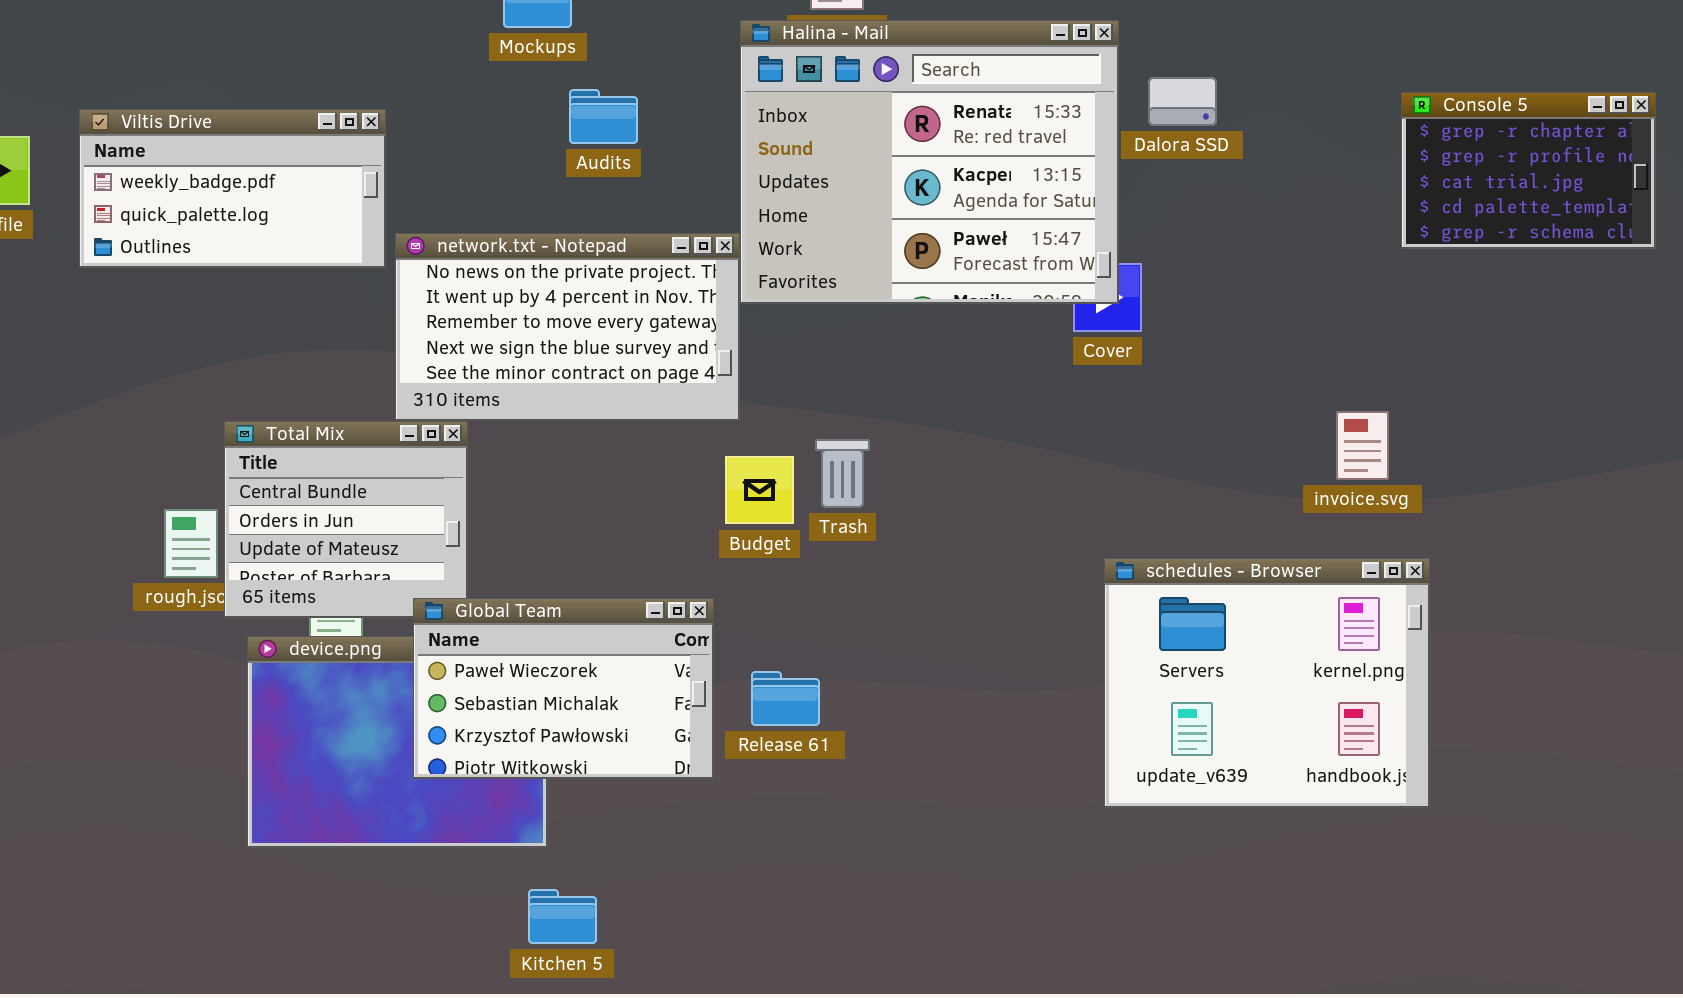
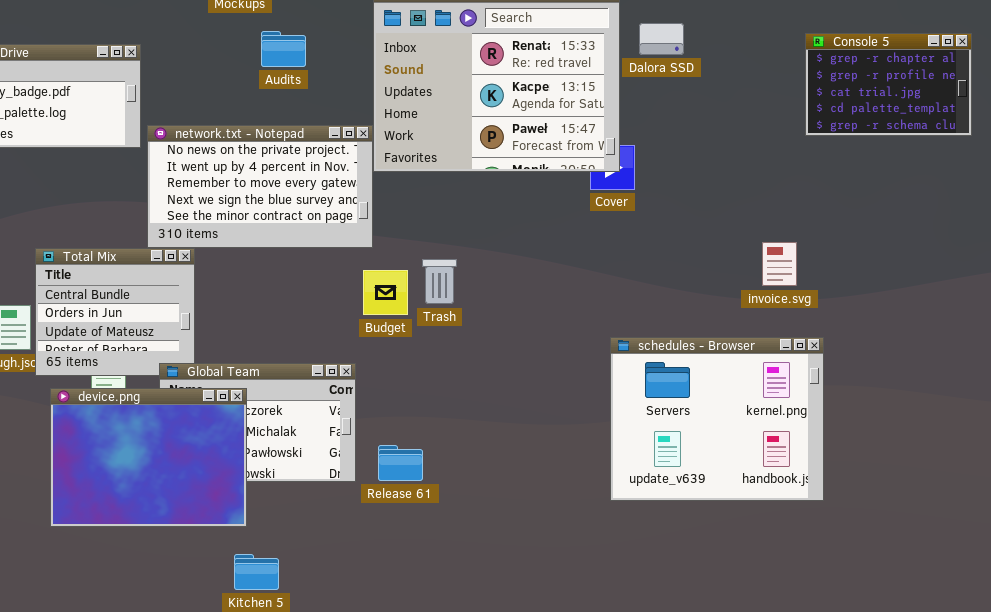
device.png: [247,636,548,848] -> [50,388,247,527], raised
Release 61: [751,671,820,726] -> [378,445,423,481], moved

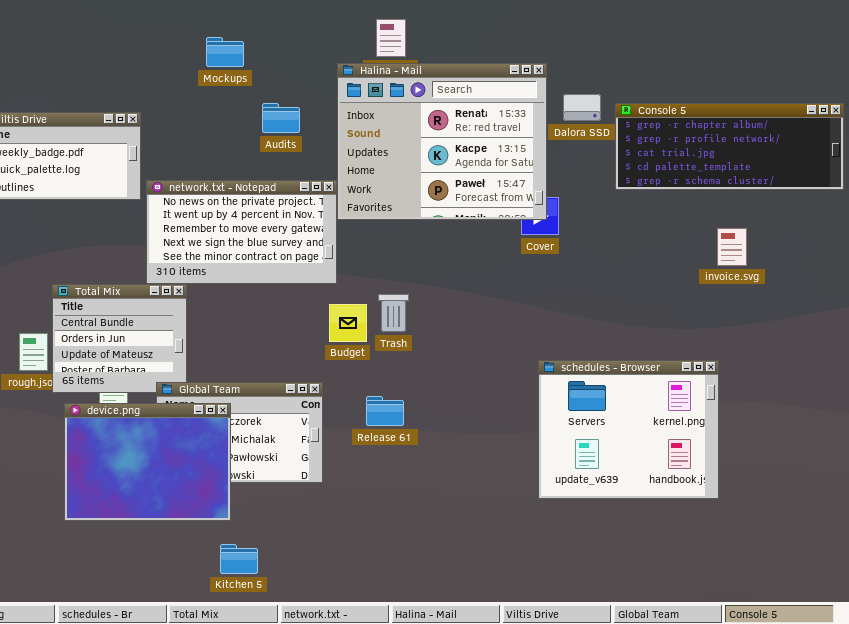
Audits: [261,31,306,67] -> [262,103,300,133], moved
Console 5: [805,33,972,136] -> [615,103,844,190], resized
invoice.svg: [762,242,797,286] -> [717,228,747,266], moved
Release 61: [378,445,423,481] -> [366,396,404,426], moved

